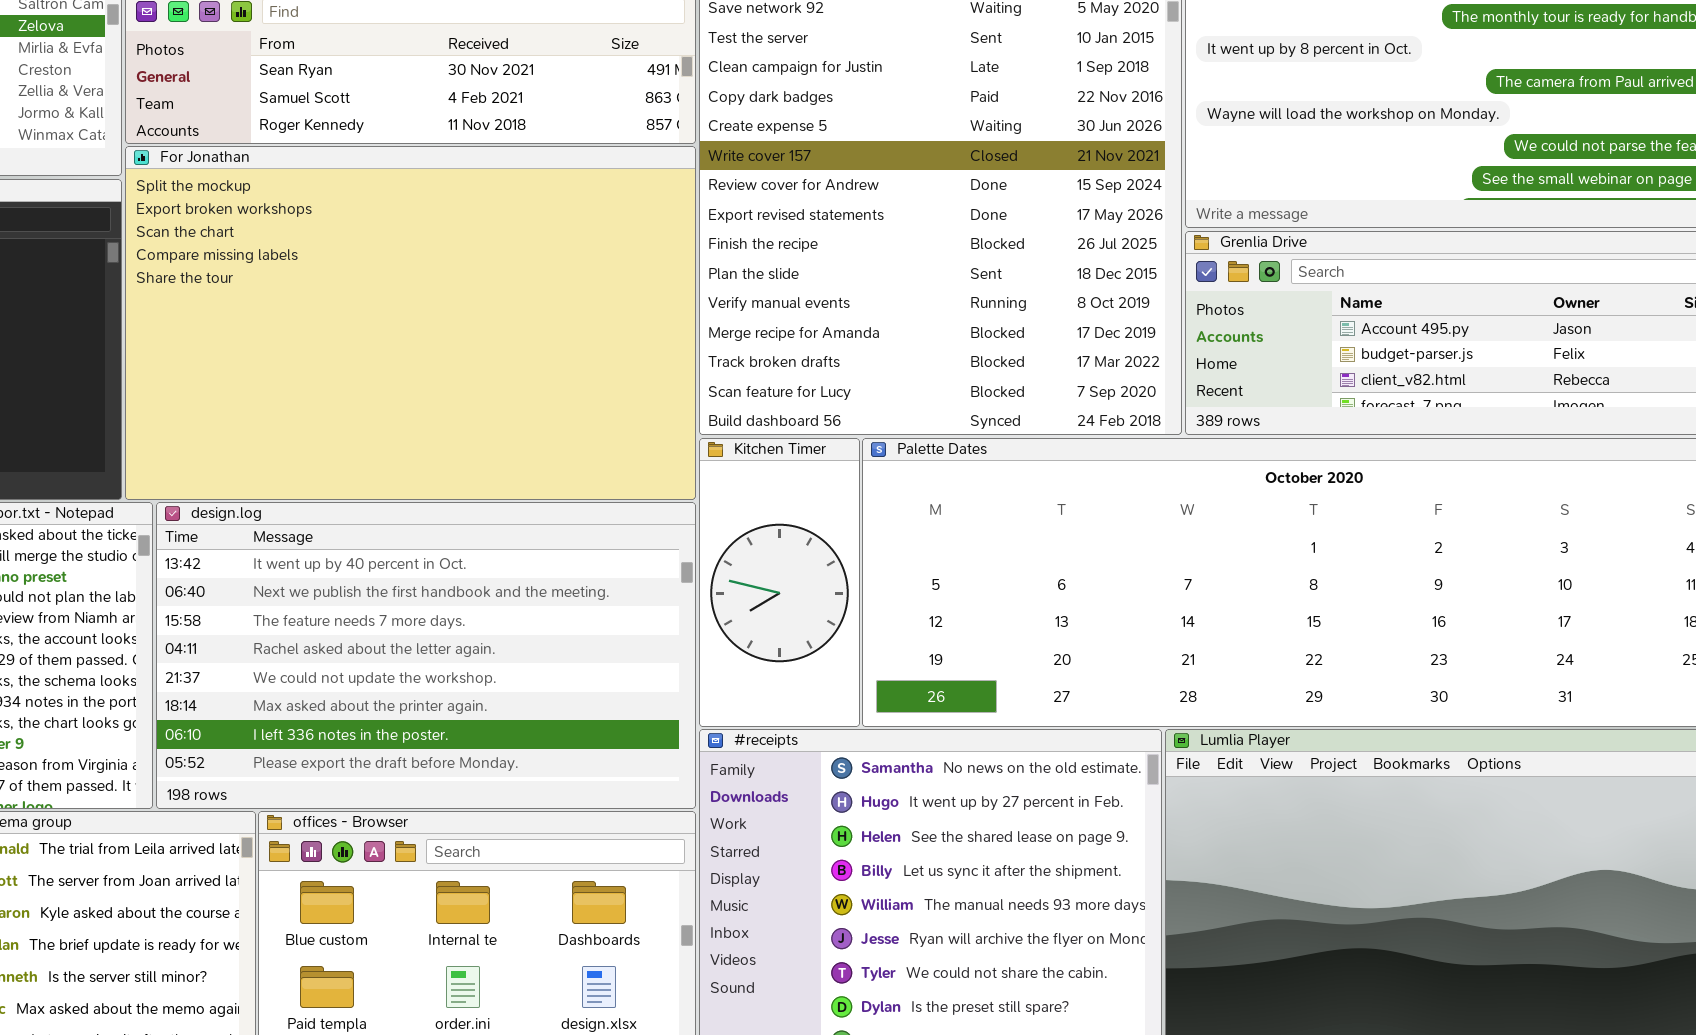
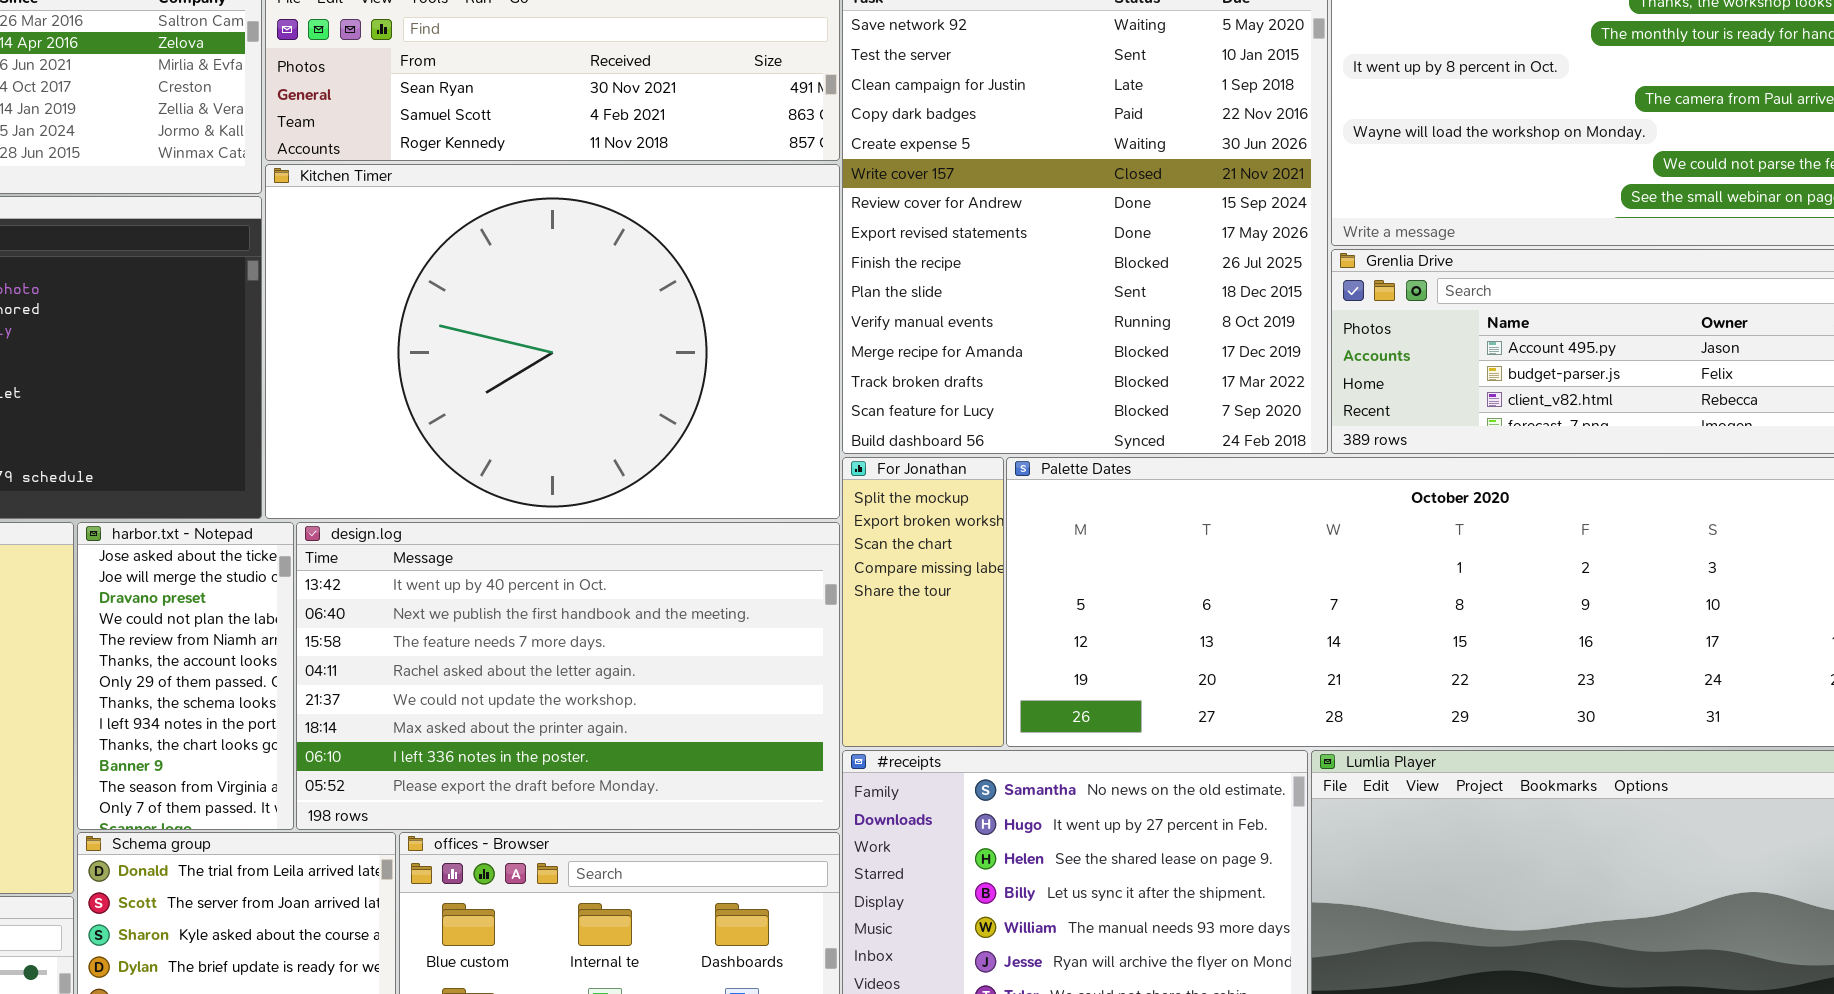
For Jonathan: [125,146,696,500] -> [842,457,1004,747], moved, resized
Kitchen Timer: [699,438,860,727] -> [265,164,840,519], moved, resized

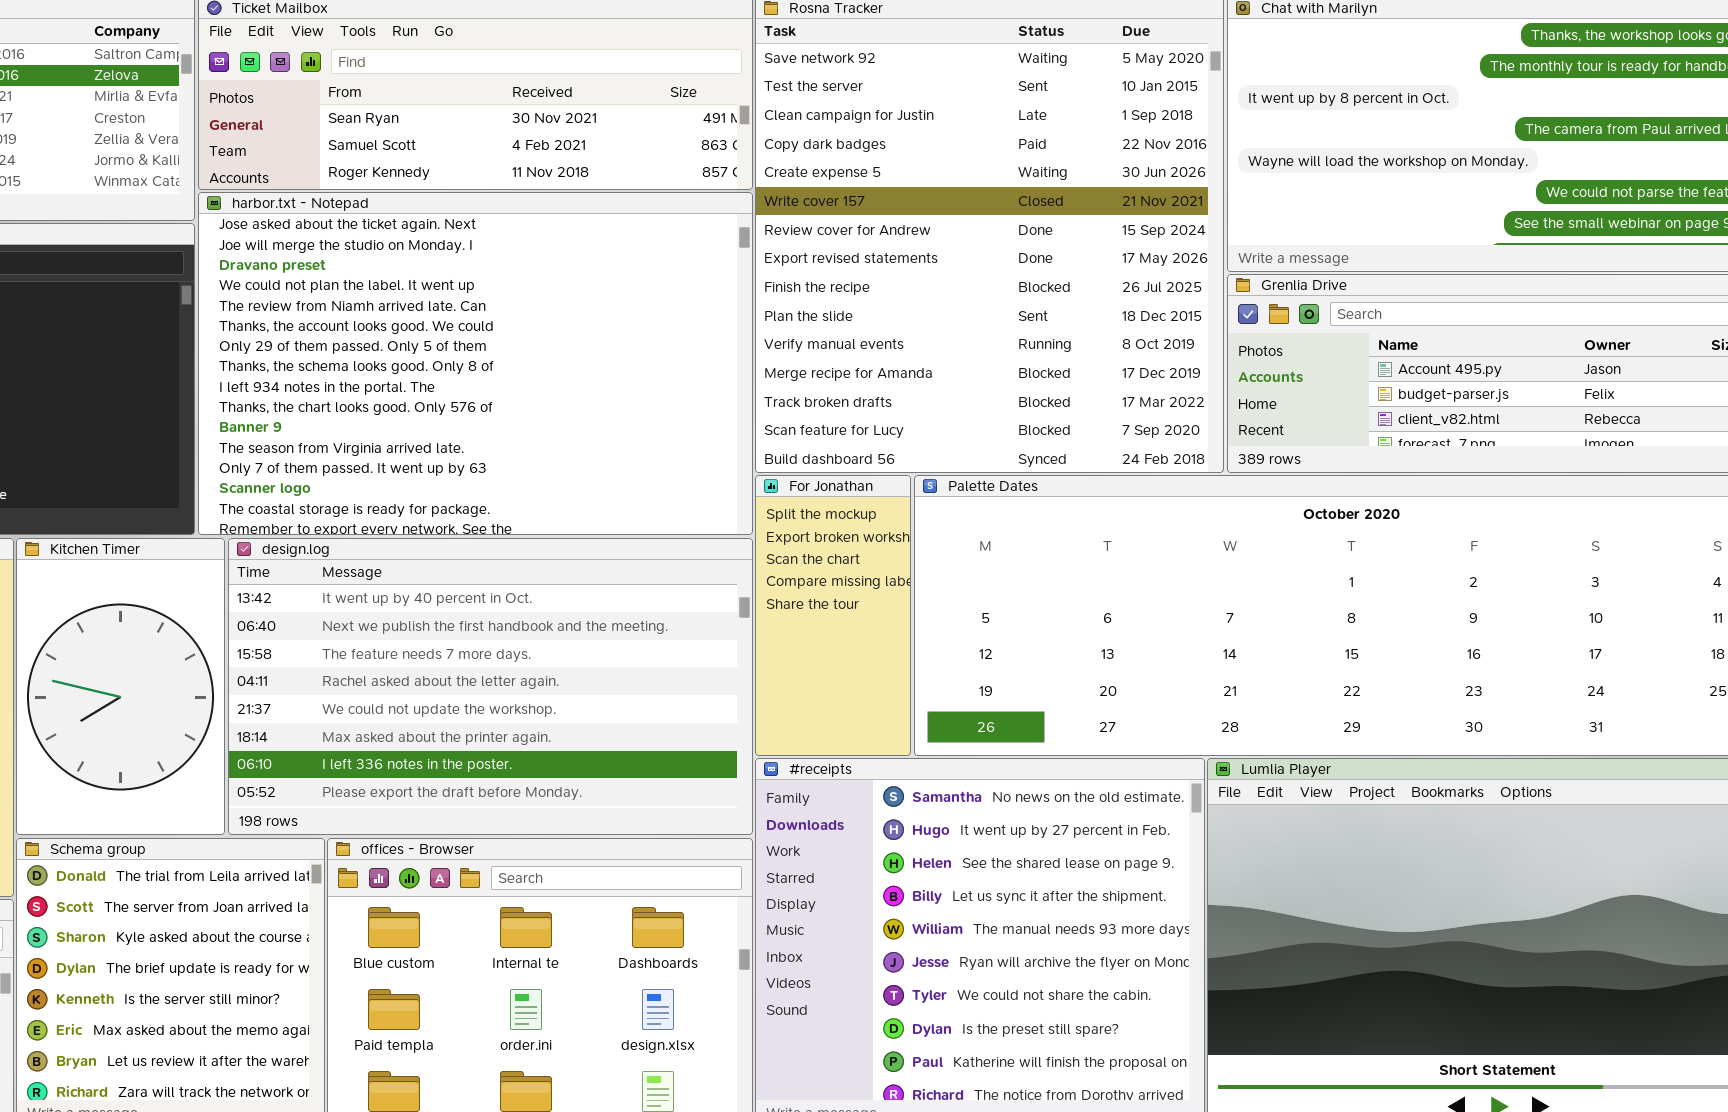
Kitchen Timer: [265,164,840,519] -> [16,538,225,835], moved, resized
harbor.txt - Notepad: [77,522,294,830] -> [198,192,753,535], moved, resized

